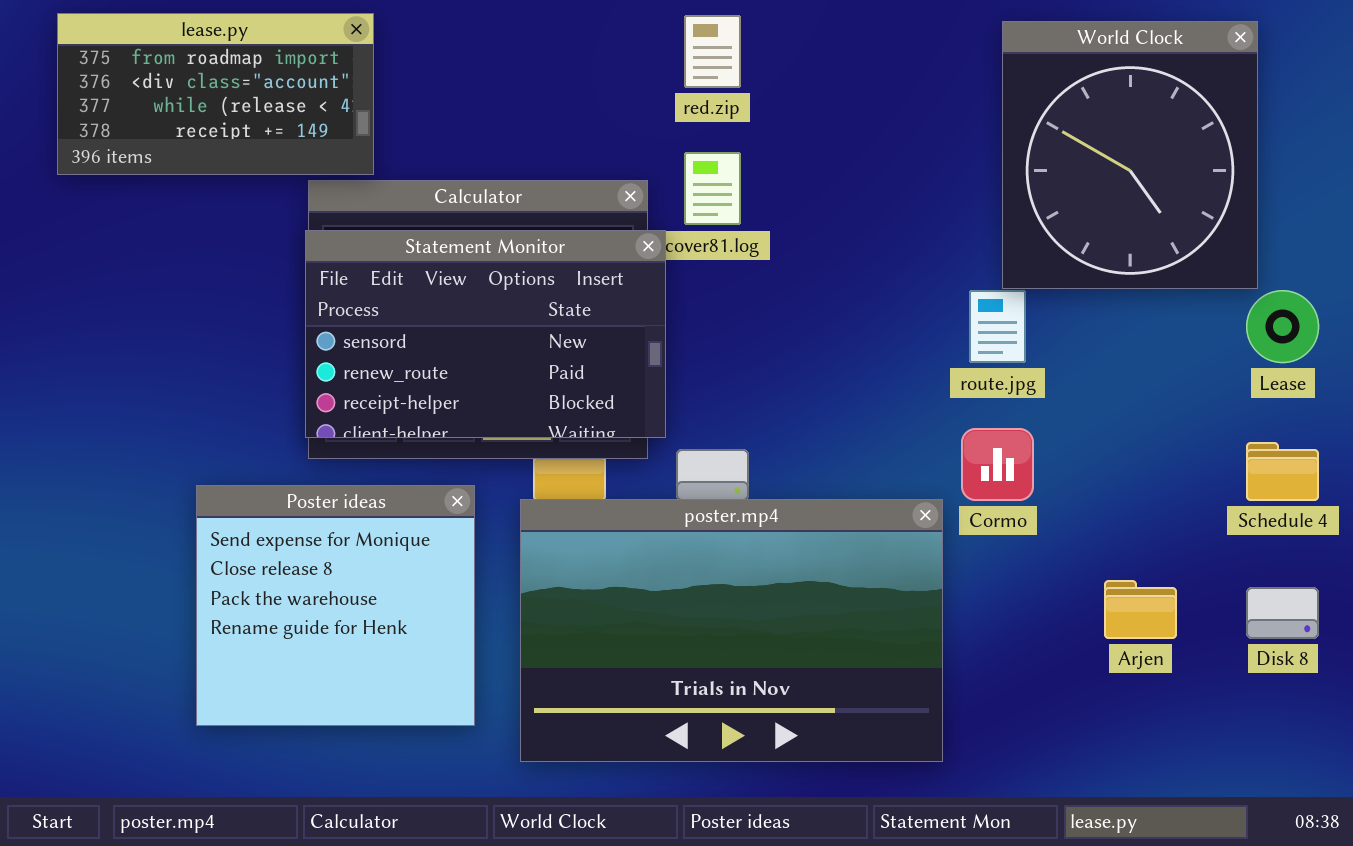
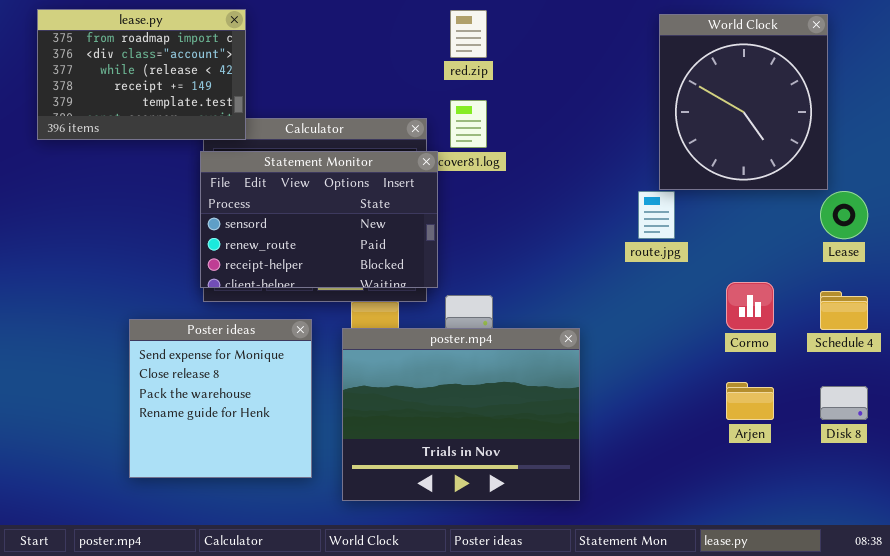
lease.py: [57,13,374,175] -> [37,9,246,140], resized
Cormo: [961,428,1034,501] -> [726,282,774,330], moved
poster.mp4: [520,499,943,762] -> [342,328,580,501], resized

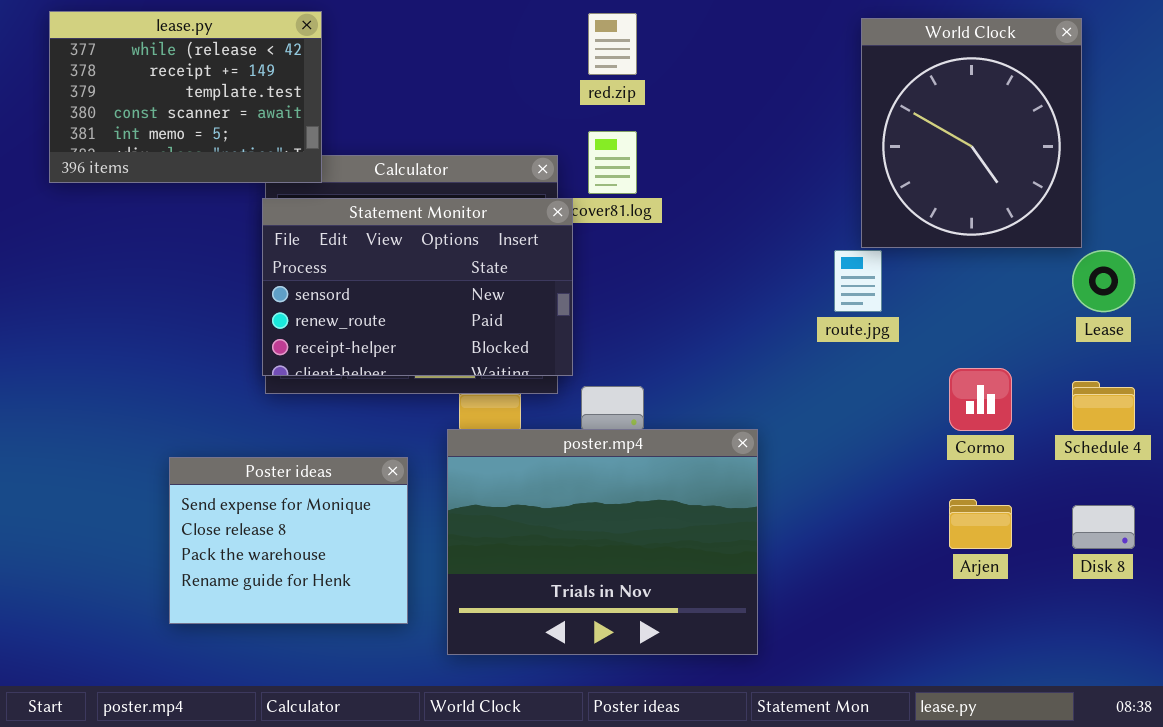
lease.py: [37,9,246,140] -> [49,11,322,183], scrolled down 2 rows
Poster ideas: [129,319,312,478] -> [169,457,408,624], resized

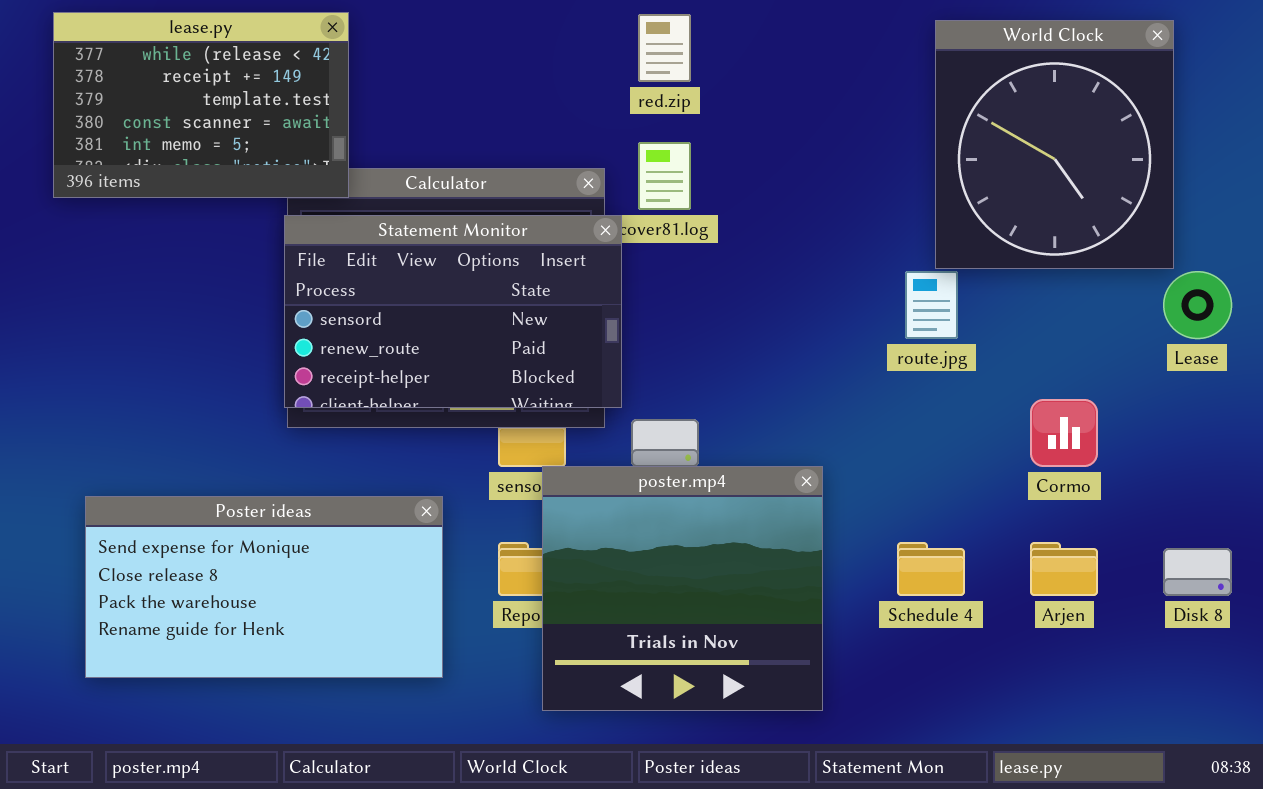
Schedule 4: [1072,381,1135,431] -> [897,542,965,596], moved
poster.mp4: [447,429,758,655] -> [542,466,823,711], resized
Poster ideas: [169,457,408,624] -> [85,496,443,678], resized

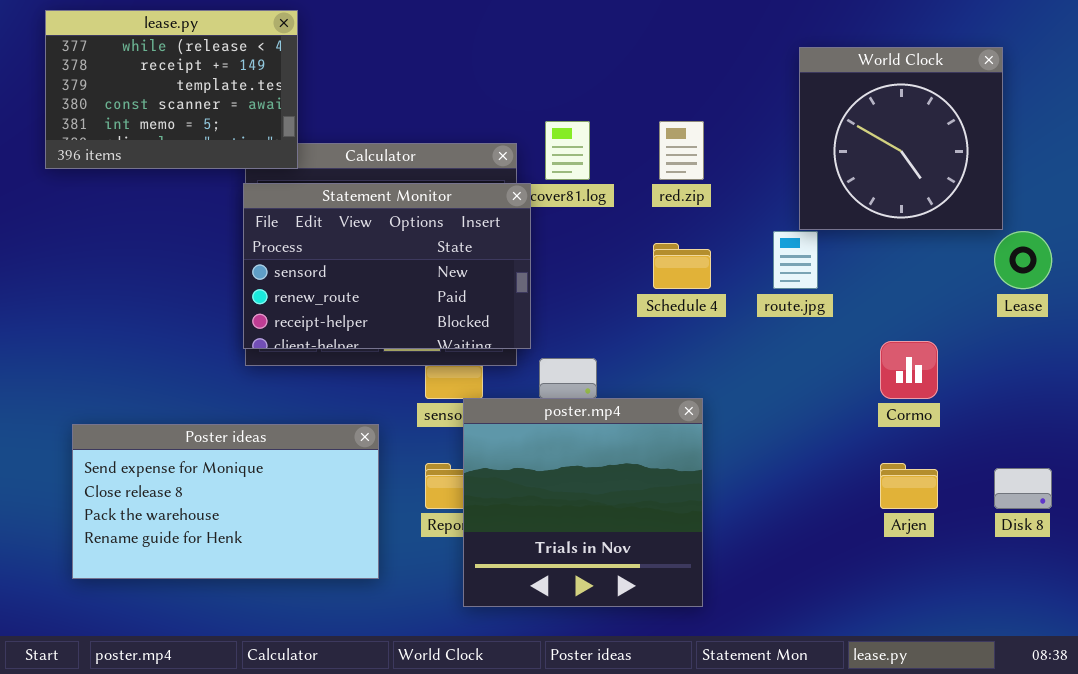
red.zip: [638,14,691,82] -> [659,121,704,180], moved
World Clock: [935,20,1174,269] -> [799,47,1003,230], resized
Schedule 4: [897,542,965,596] -> [653,243,711,289], moved

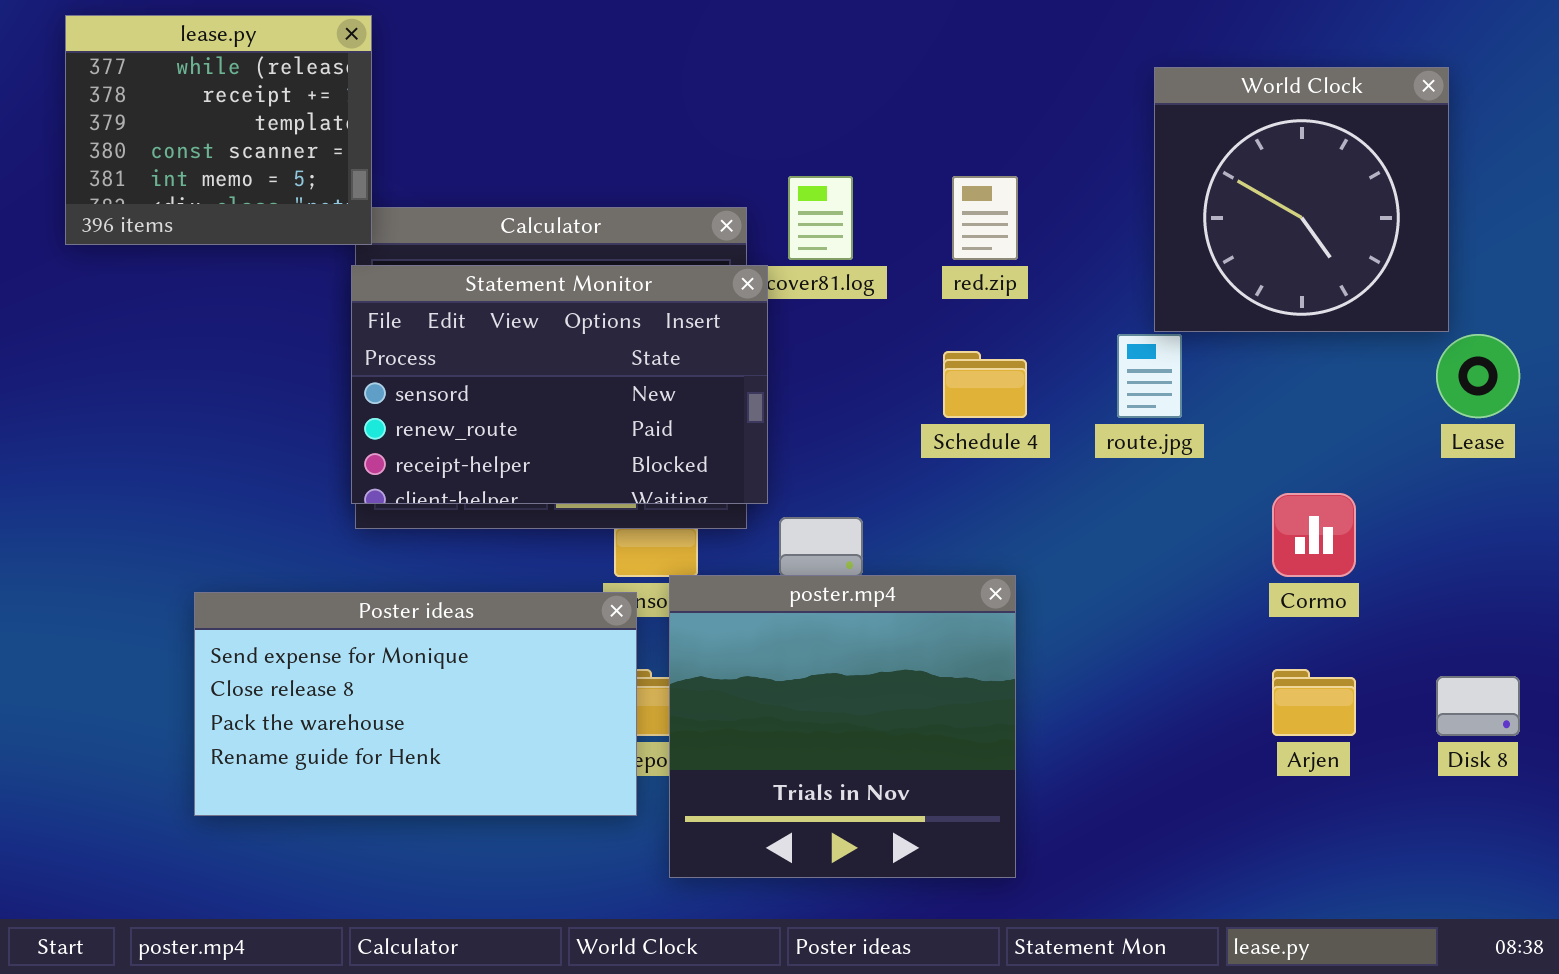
lease.py: [45,10,298,169] -> [65,15,372,245], resized
Poster ideas: [72,424,379,579] -> [194,592,637,816], moved

